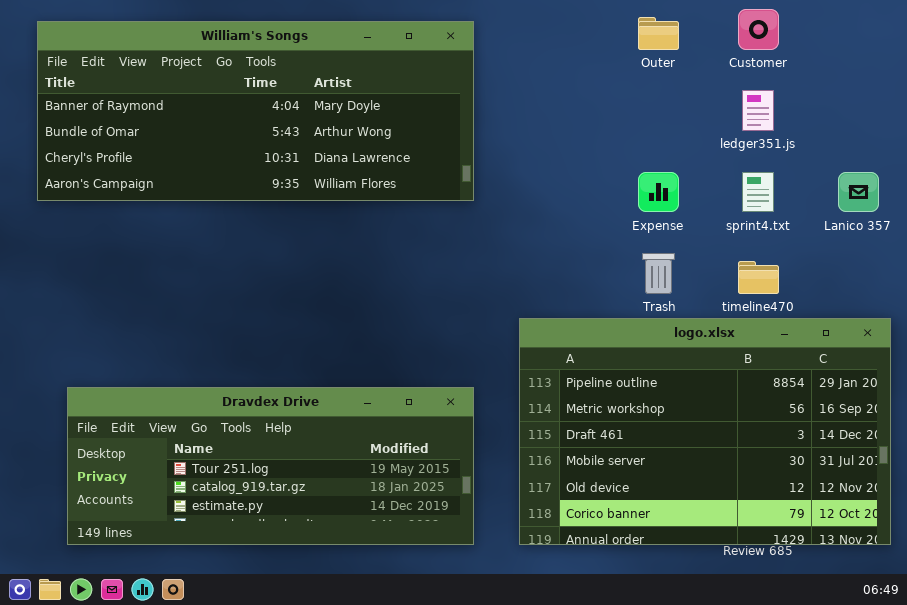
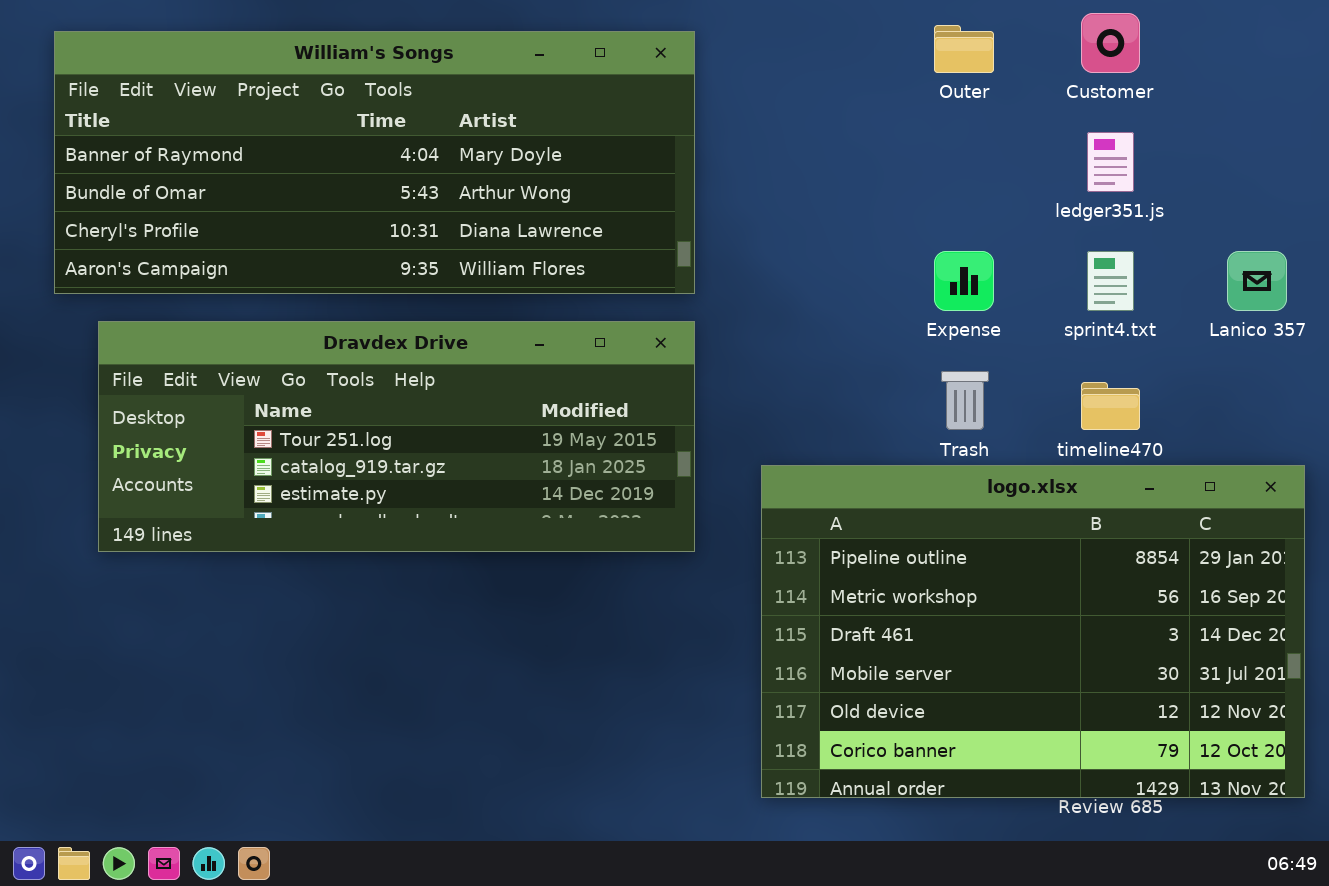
Dravdex Drive: [67,387,474,545] -> [98,321,695,552], moved

